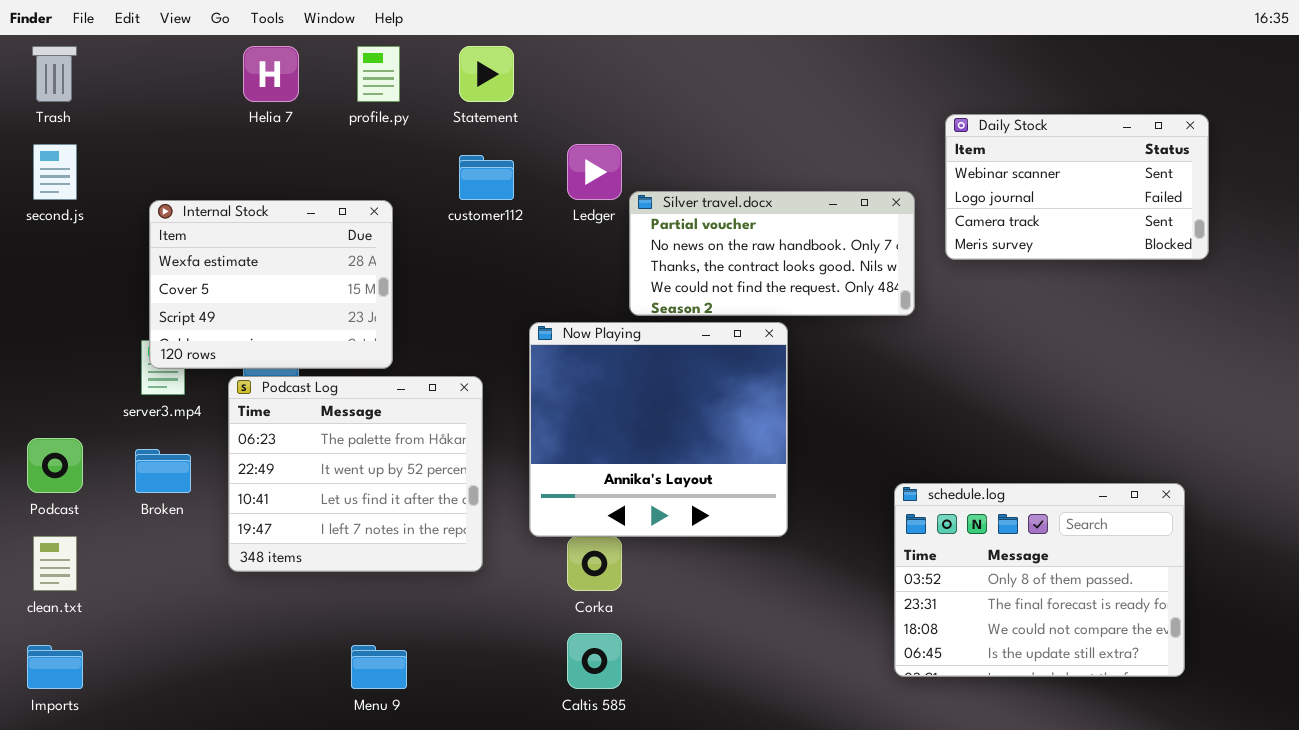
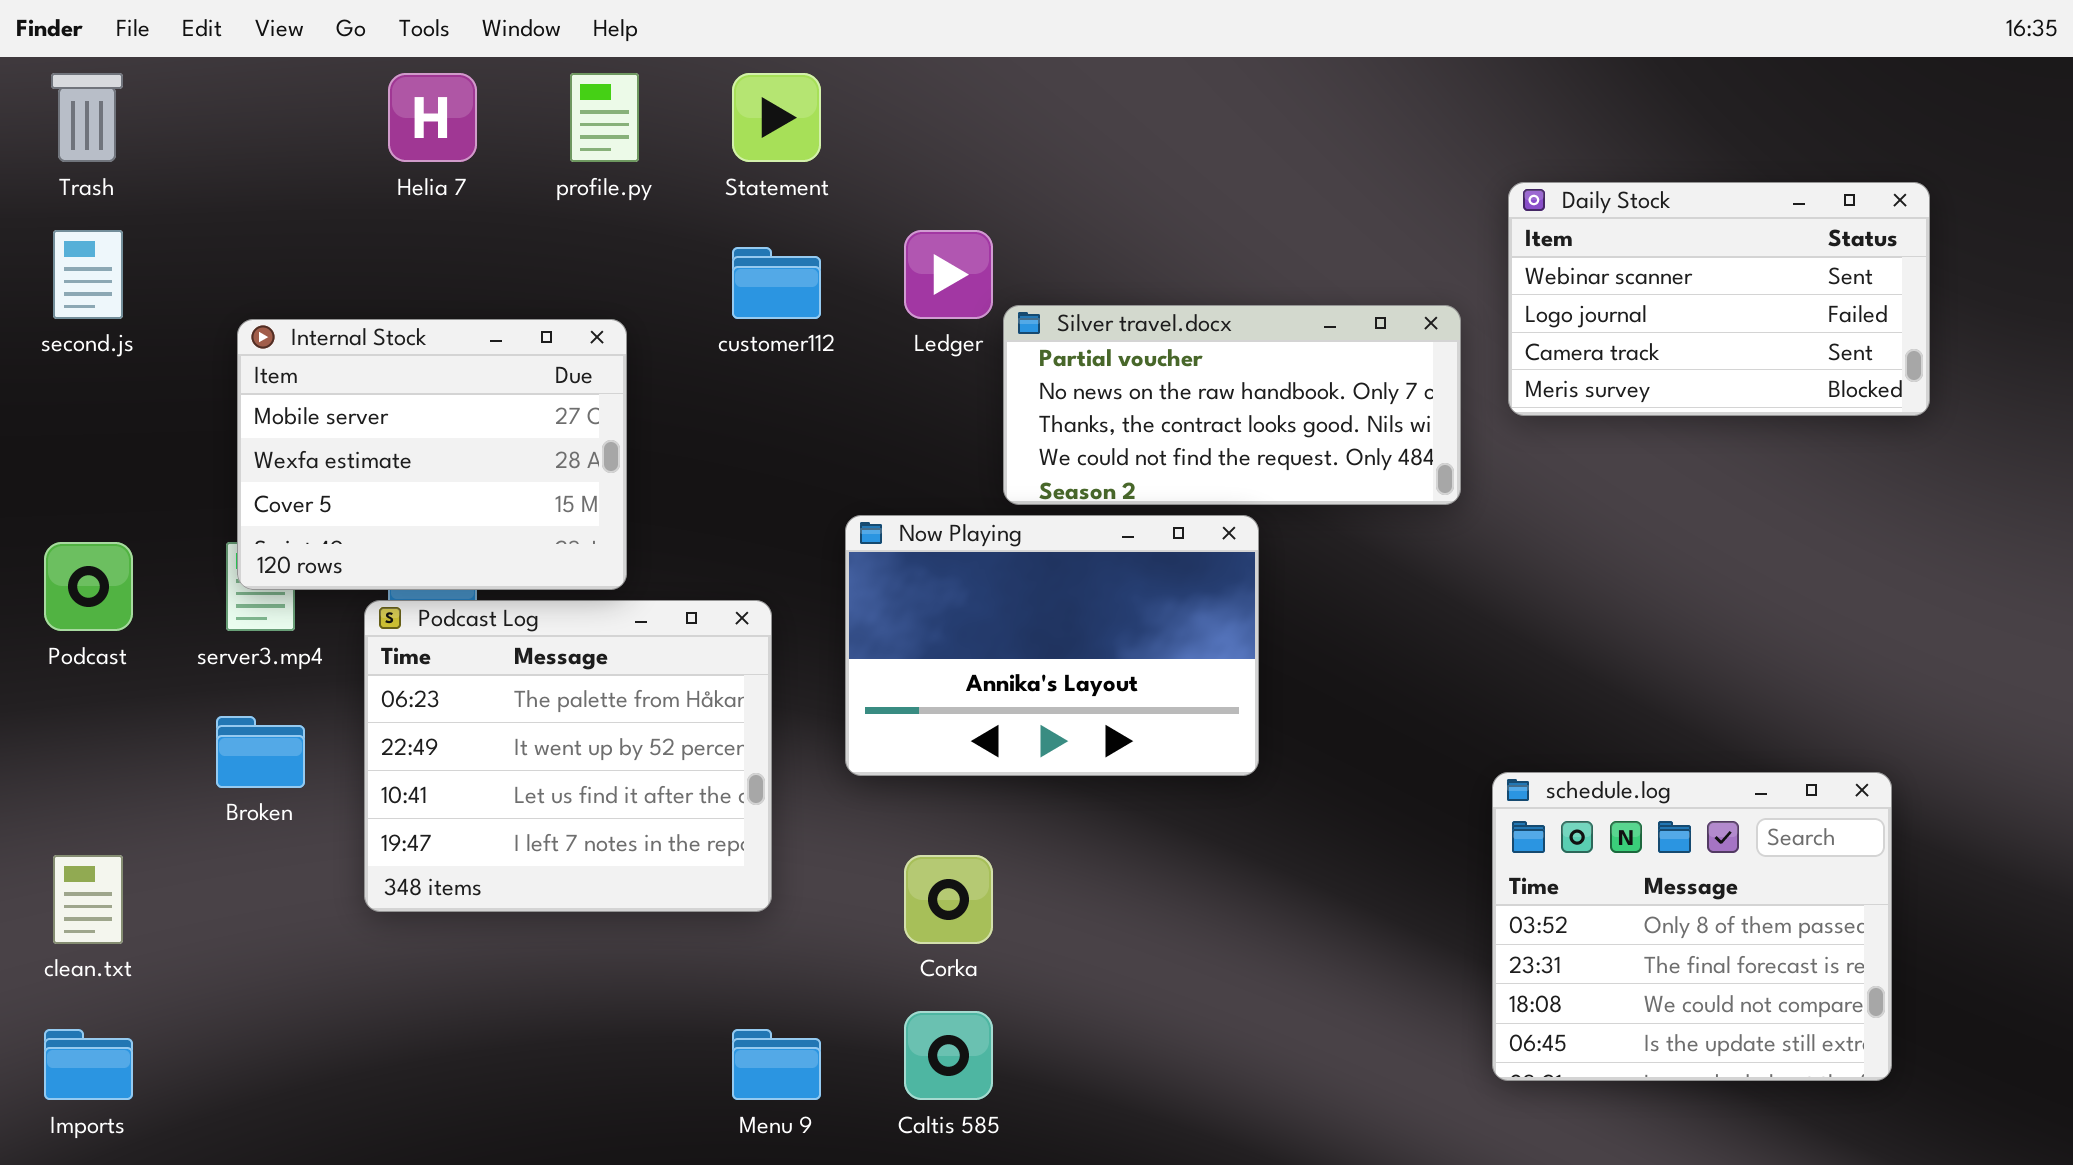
Internal Stock: [149,200,393,369] -> [237,319,627,590], scrolled up 1 row
Now Playing: [529,322,788,537] -> [845,515,1259,776], resized
Podcast: [27,438,83,493] -> [44,542,133,631], moved
schedule.log: [894,483,1185,677] -> [1492,772,1892,1081], resized
Menu 9: [351,645,407,689] -> [732,1029,821,1100], moved

